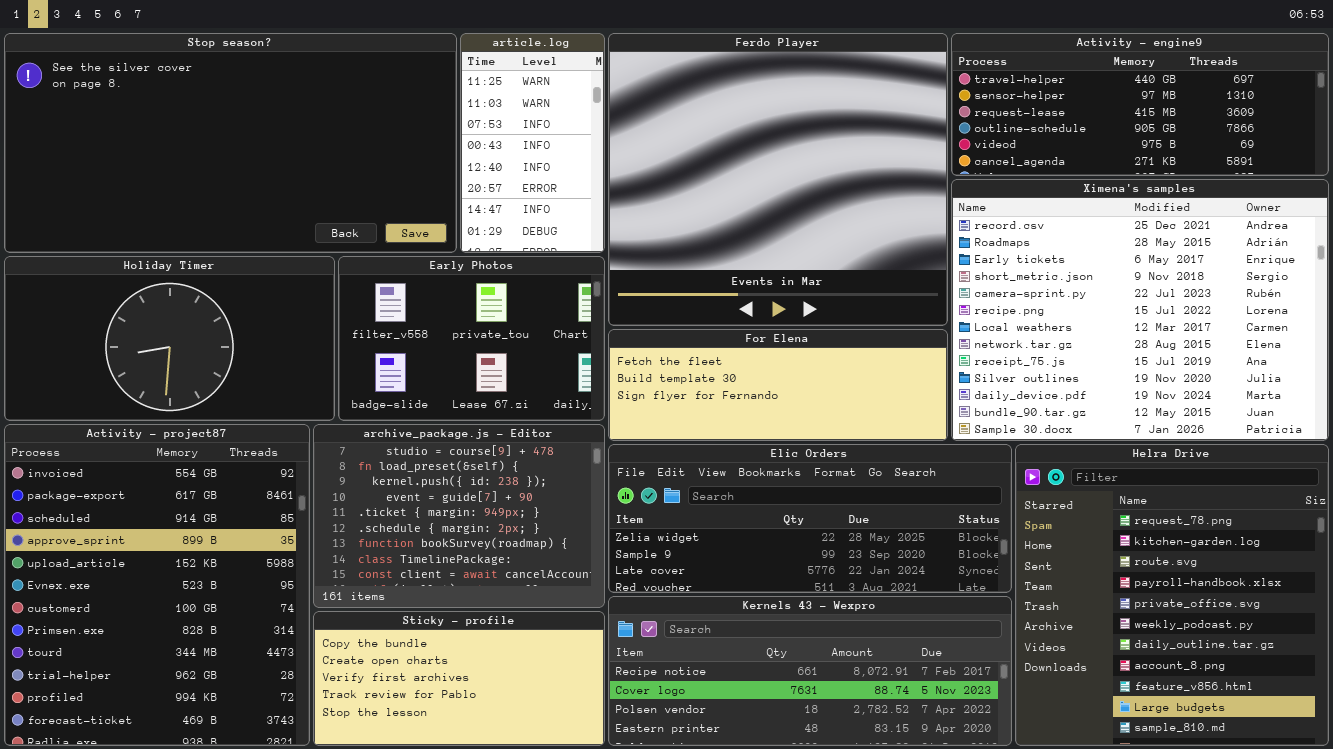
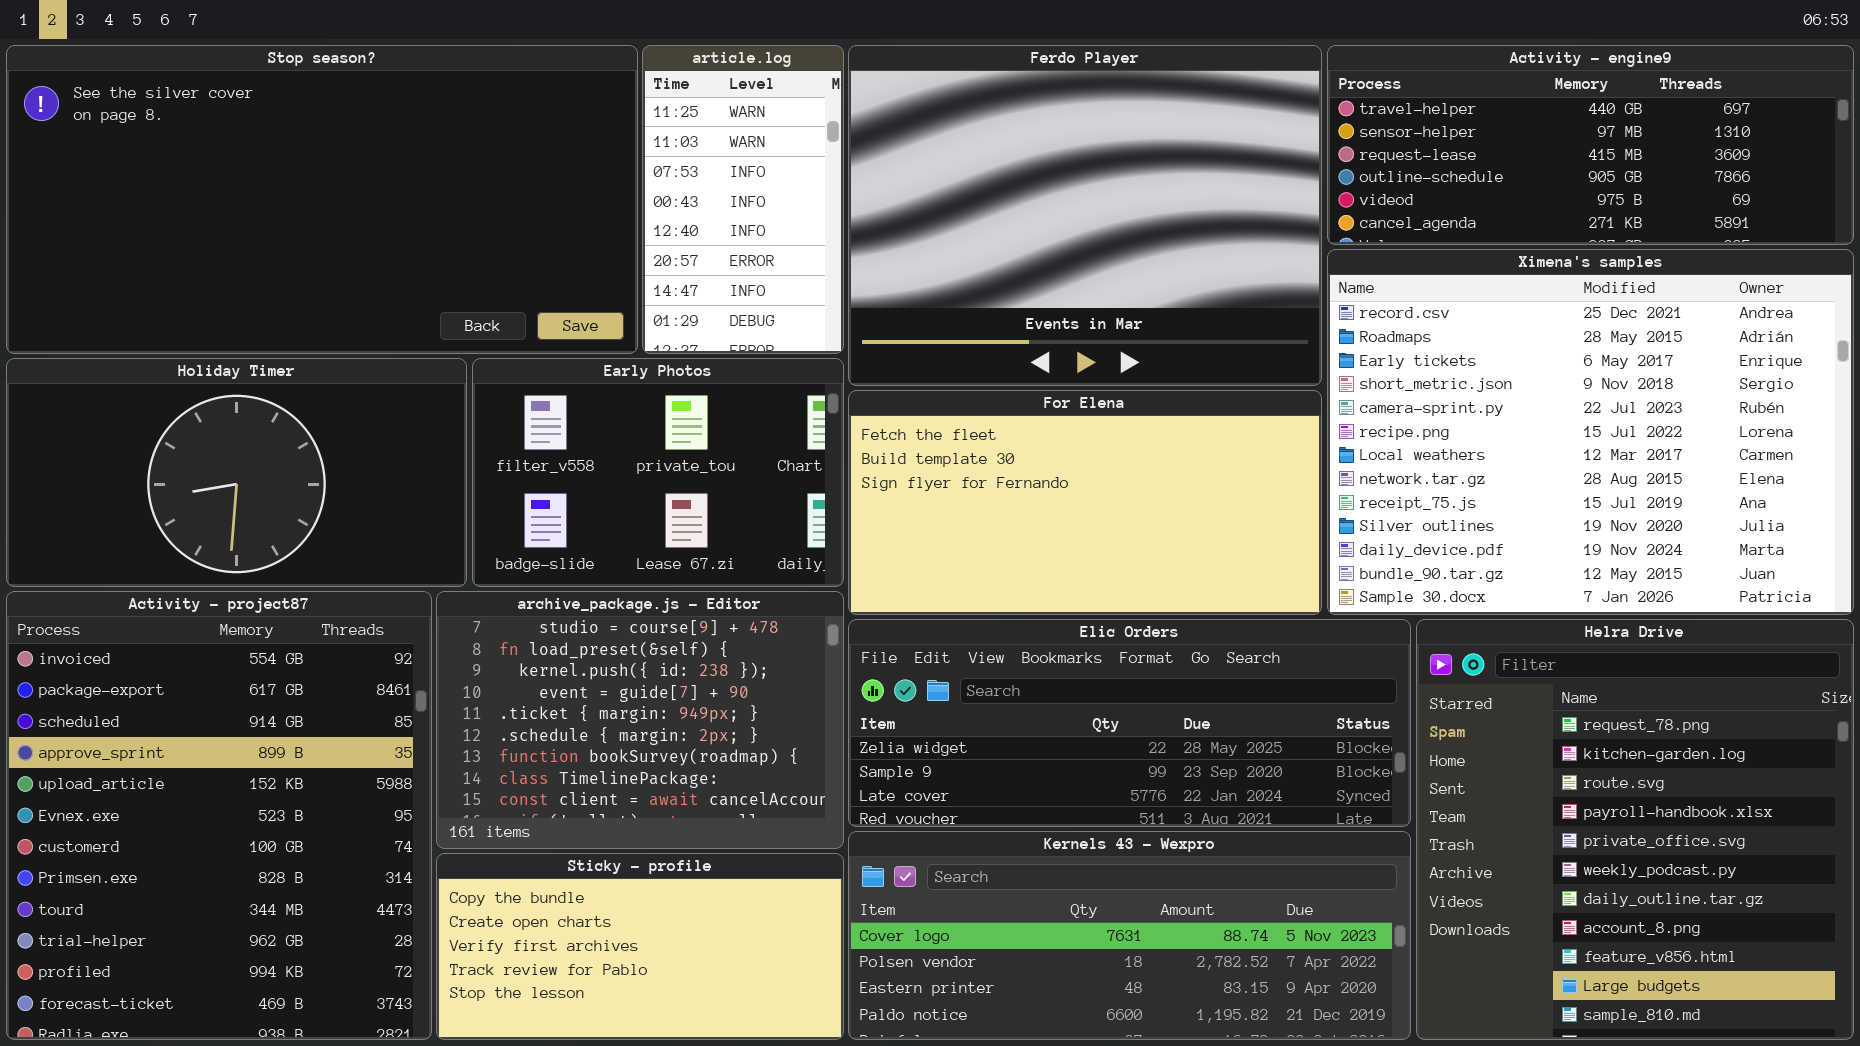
Ferdo Player: [608,33,948,326] -> [848,45,1322,386], resized
For Elena: [608,329,948,441] -> [848,390,1322,615], resized
Kernels 43 - Wexpro: [608,596,1012,746] -> [848,831,1411,1040], scrolled down 1 row

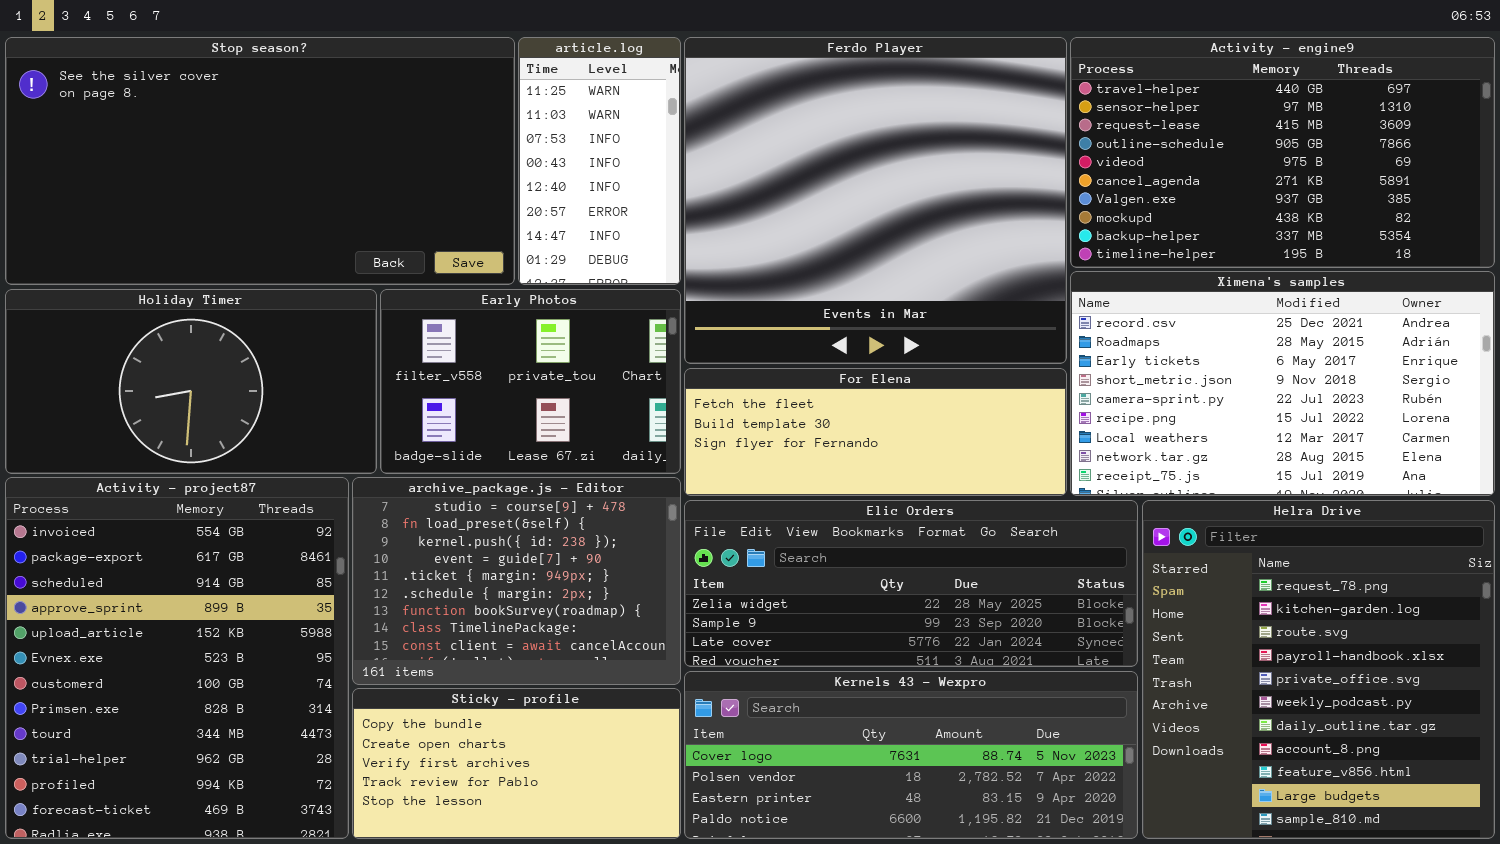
Ferdo Player: [848,45,1322,386] -> [684,37,1067,364], resized
Activity - engine9: [1327,45,1854,245] -> [1070,37,1495,268], resized
Ximena's samples: [1327,249,1854,615] -> [1070,271,1495,496], resized
For Elena: [848,390,1322,615] -> [684,368,1067,496], resized

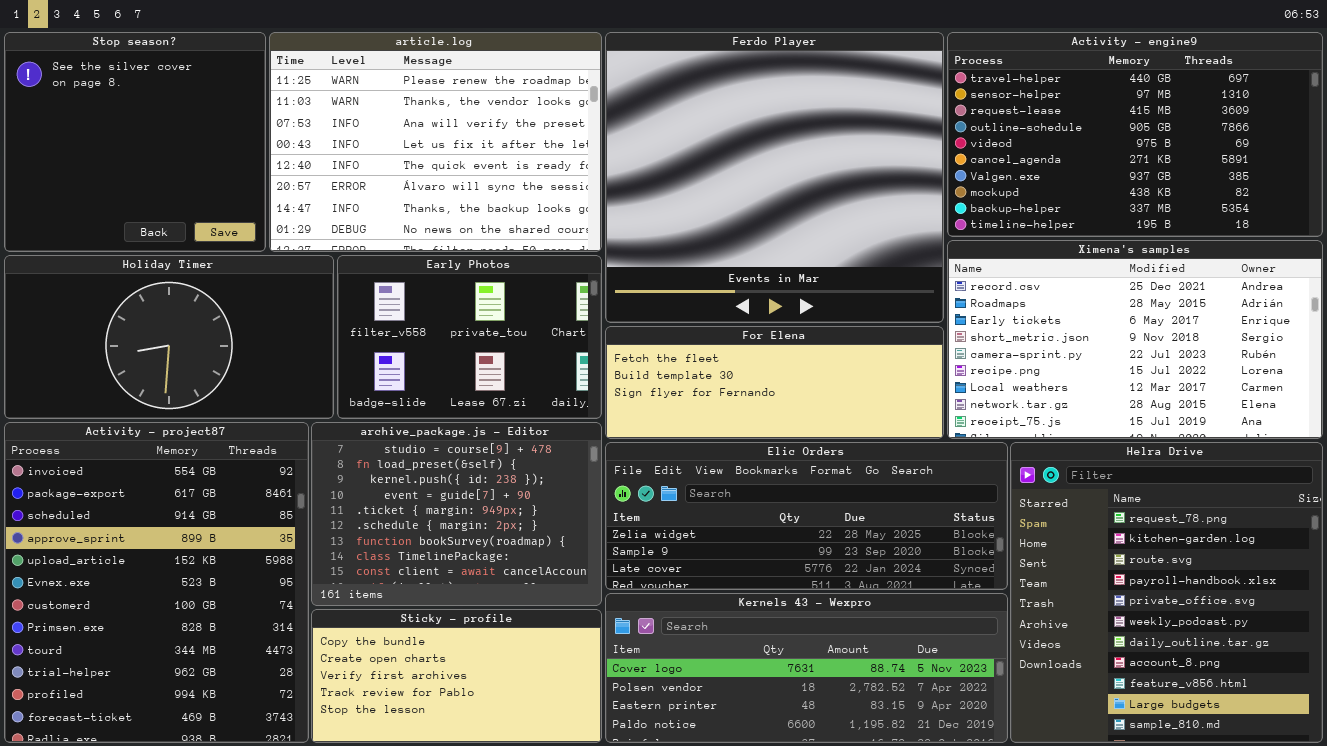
Stop season?: [5,37,515,285] -> [4,32,266,252], resized
article.log: [518,37,681,285] -> [269,32,602,252], resized

